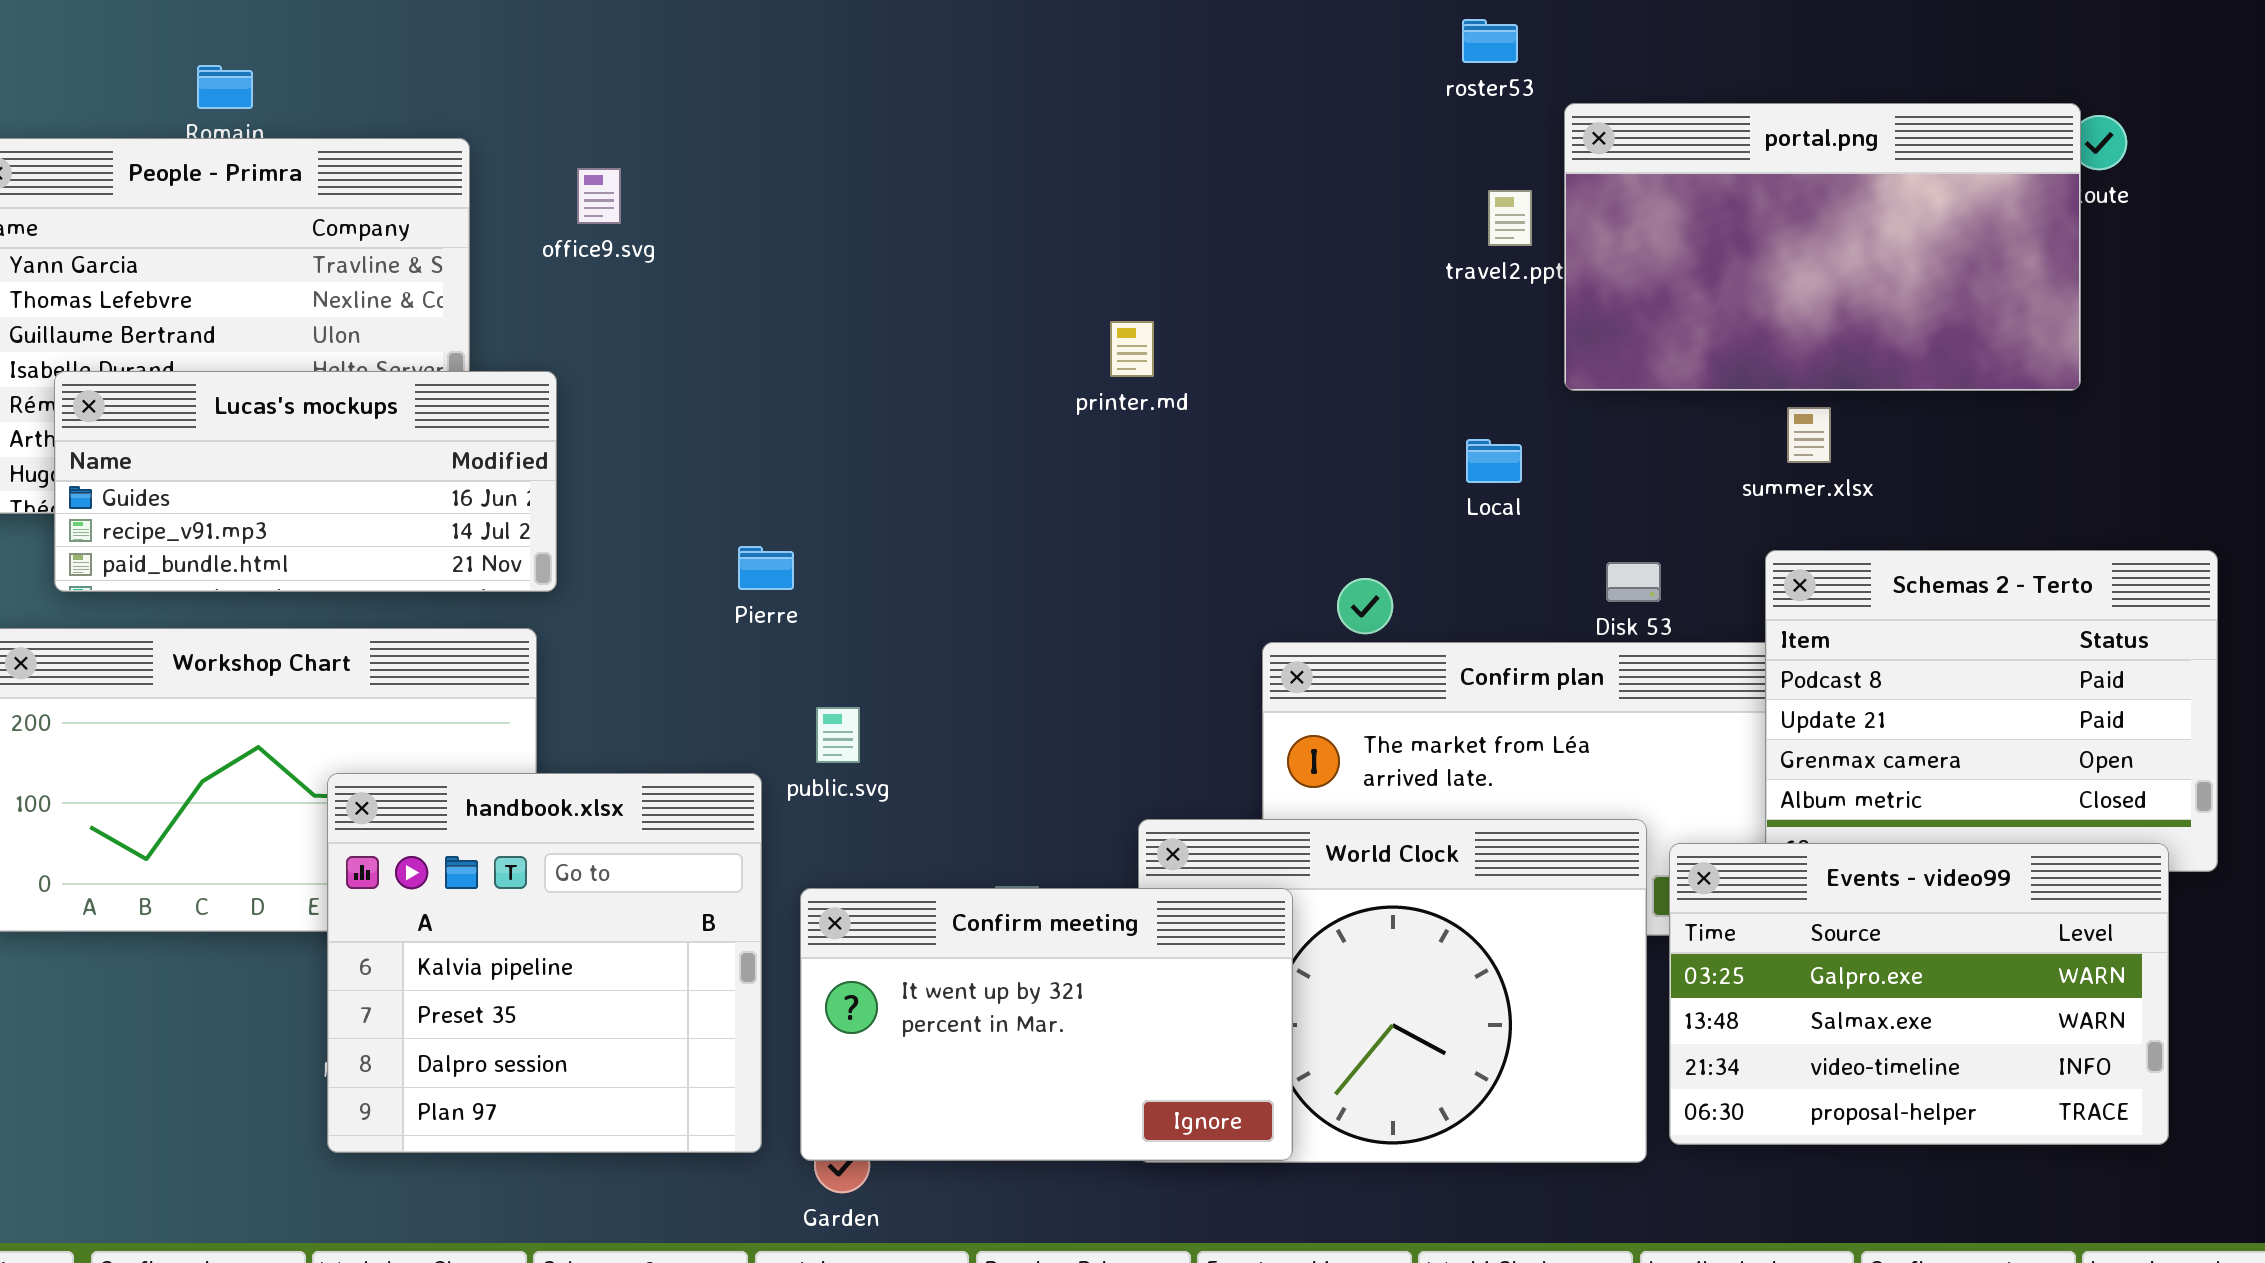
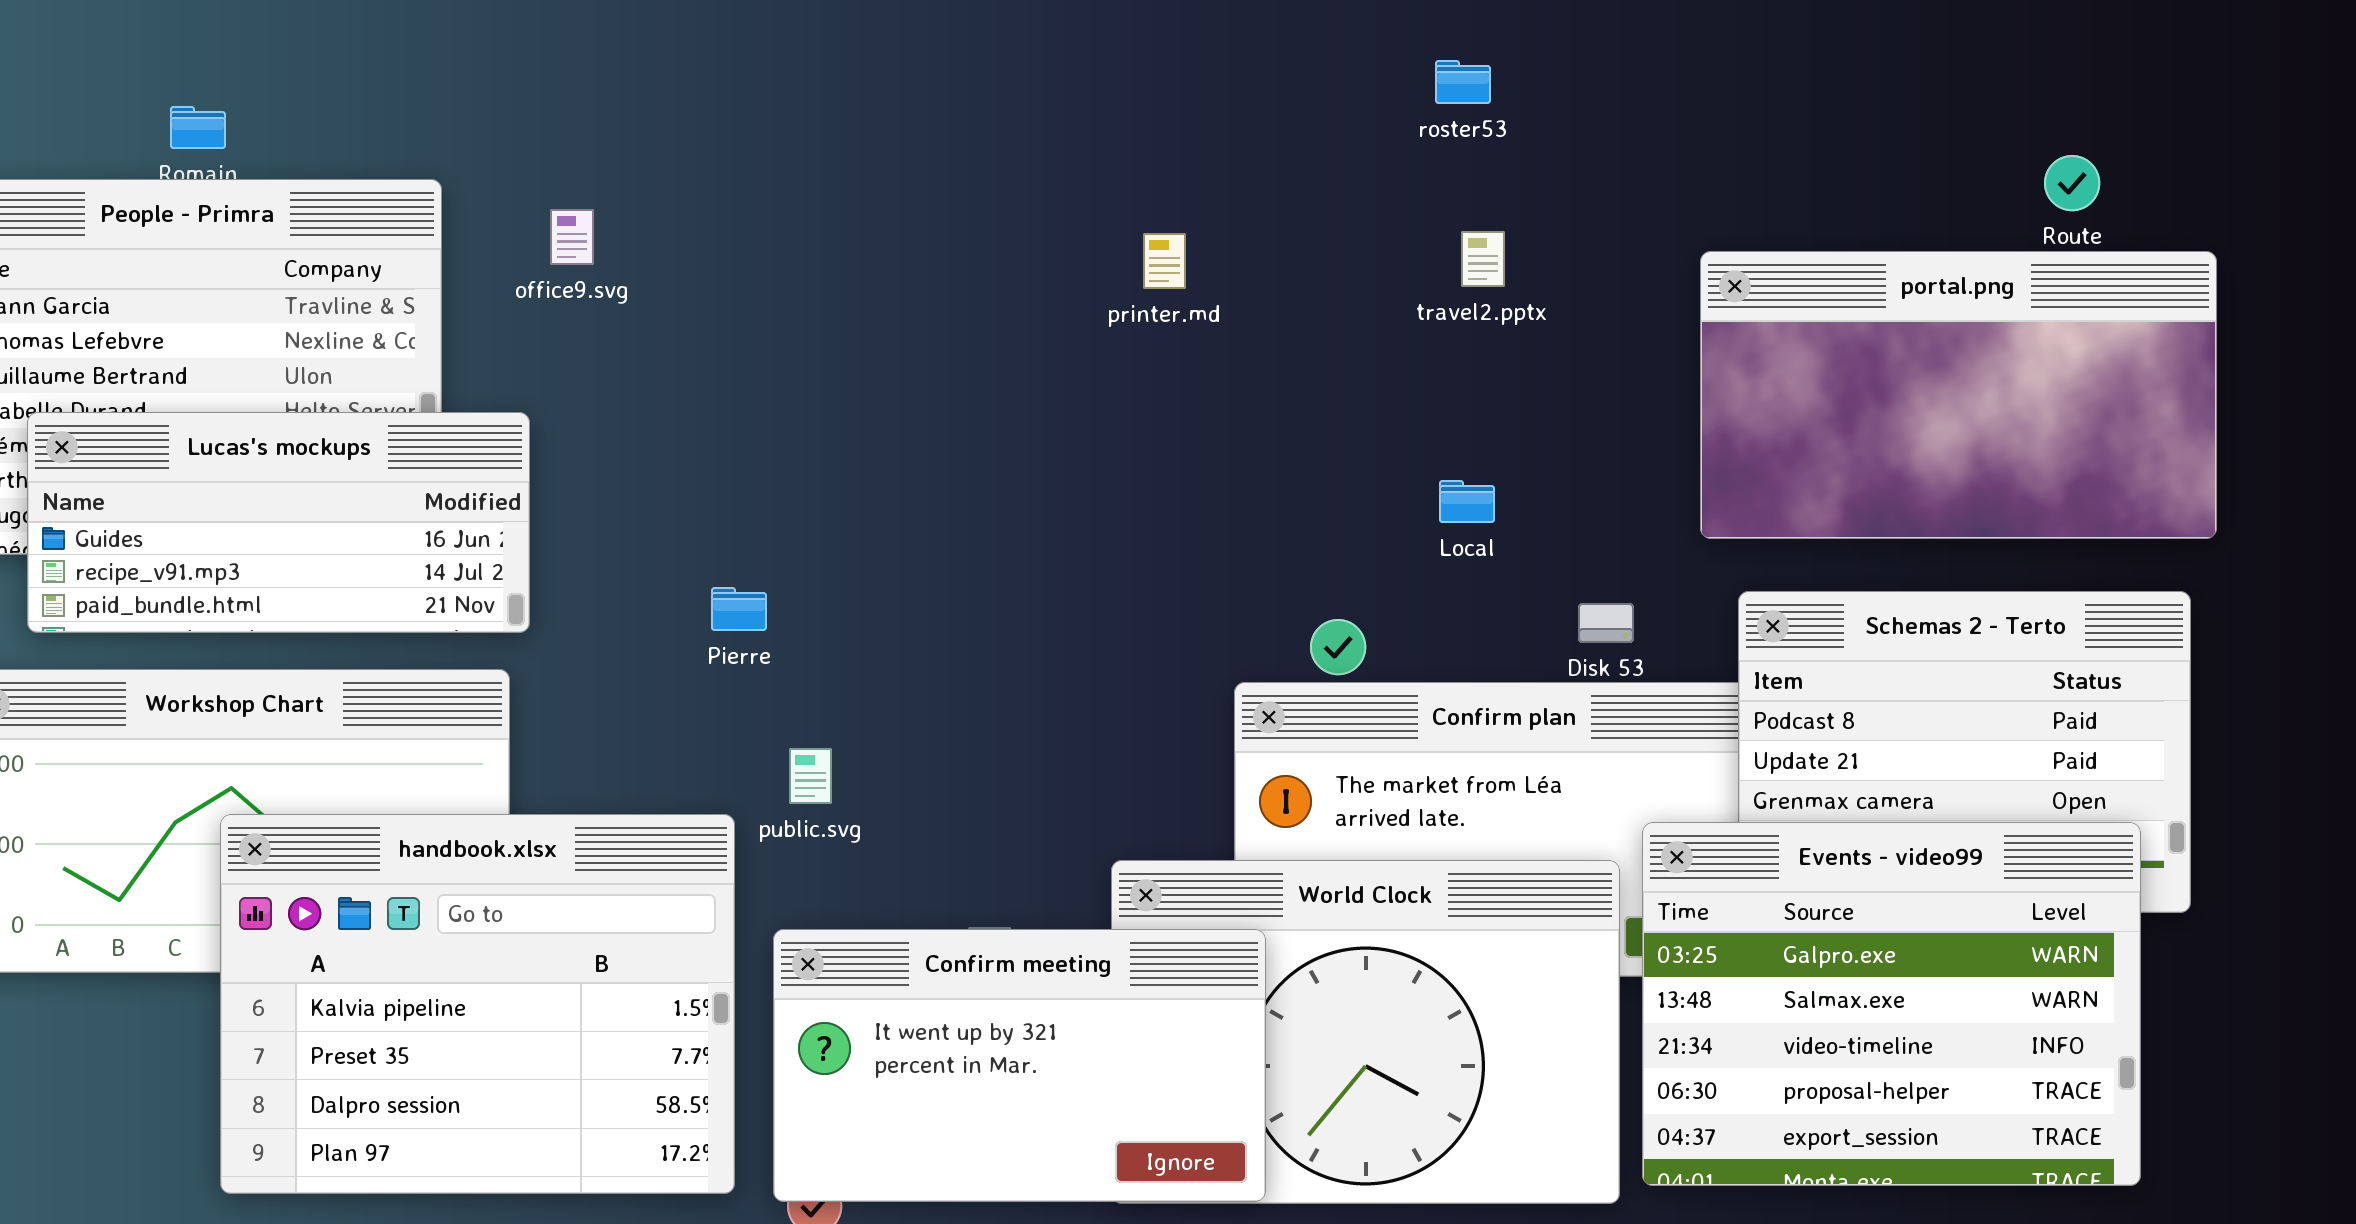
portal.png: [1564,103,2081,391] -> [1700,251,2217,539], moved
printer.md: [1110,321,1154,377] -> [1143,233,1186,289], moved
handbook.xlsx: [327,773,762,1153] -> [220,814,735,1194], resized
Events - video99: [1669,843,2169,1145] -> [1642,822,2141,1186], resized

